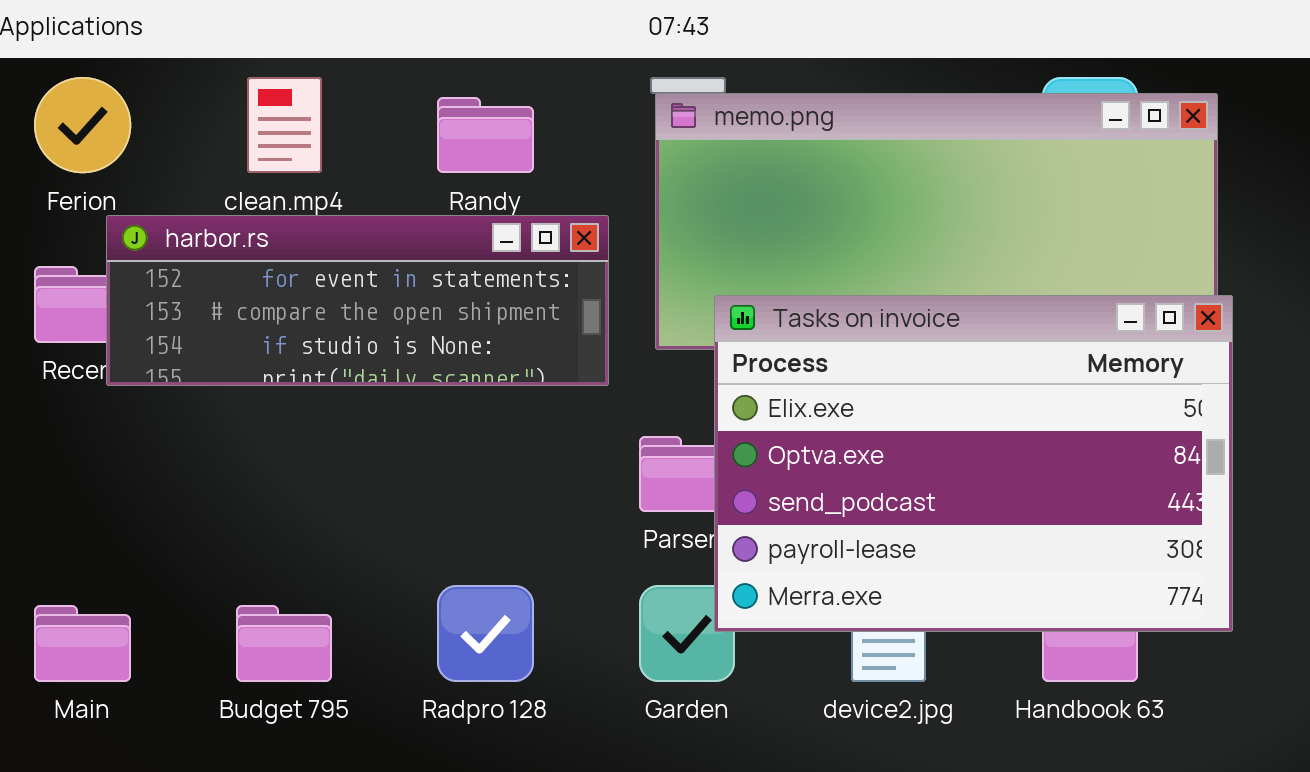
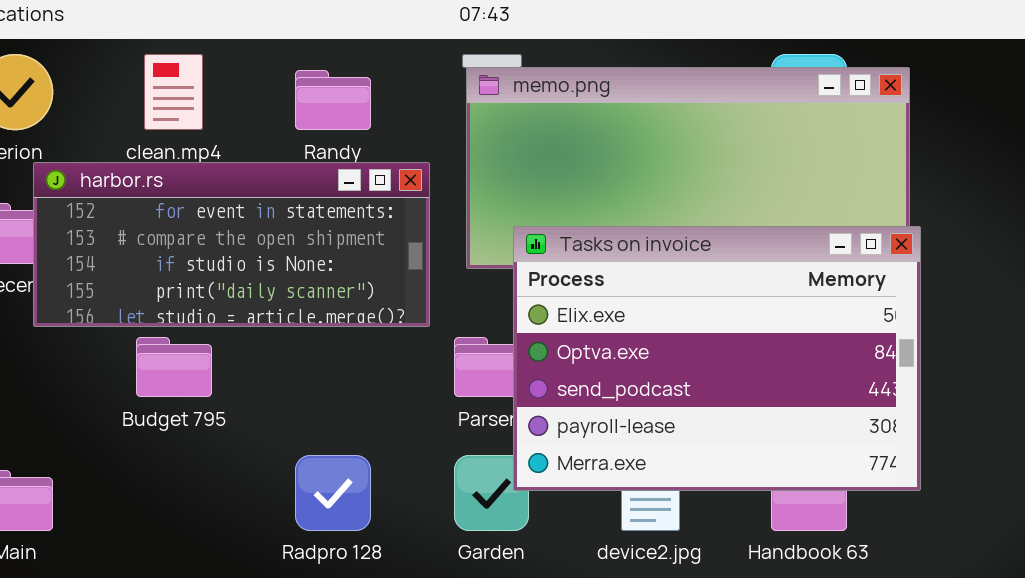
harbor.rs: [106,215,609,386] -> [33,162,430,327], resized
Budget 795: [236,605,332,682] -> [136,337,212,397], moved

